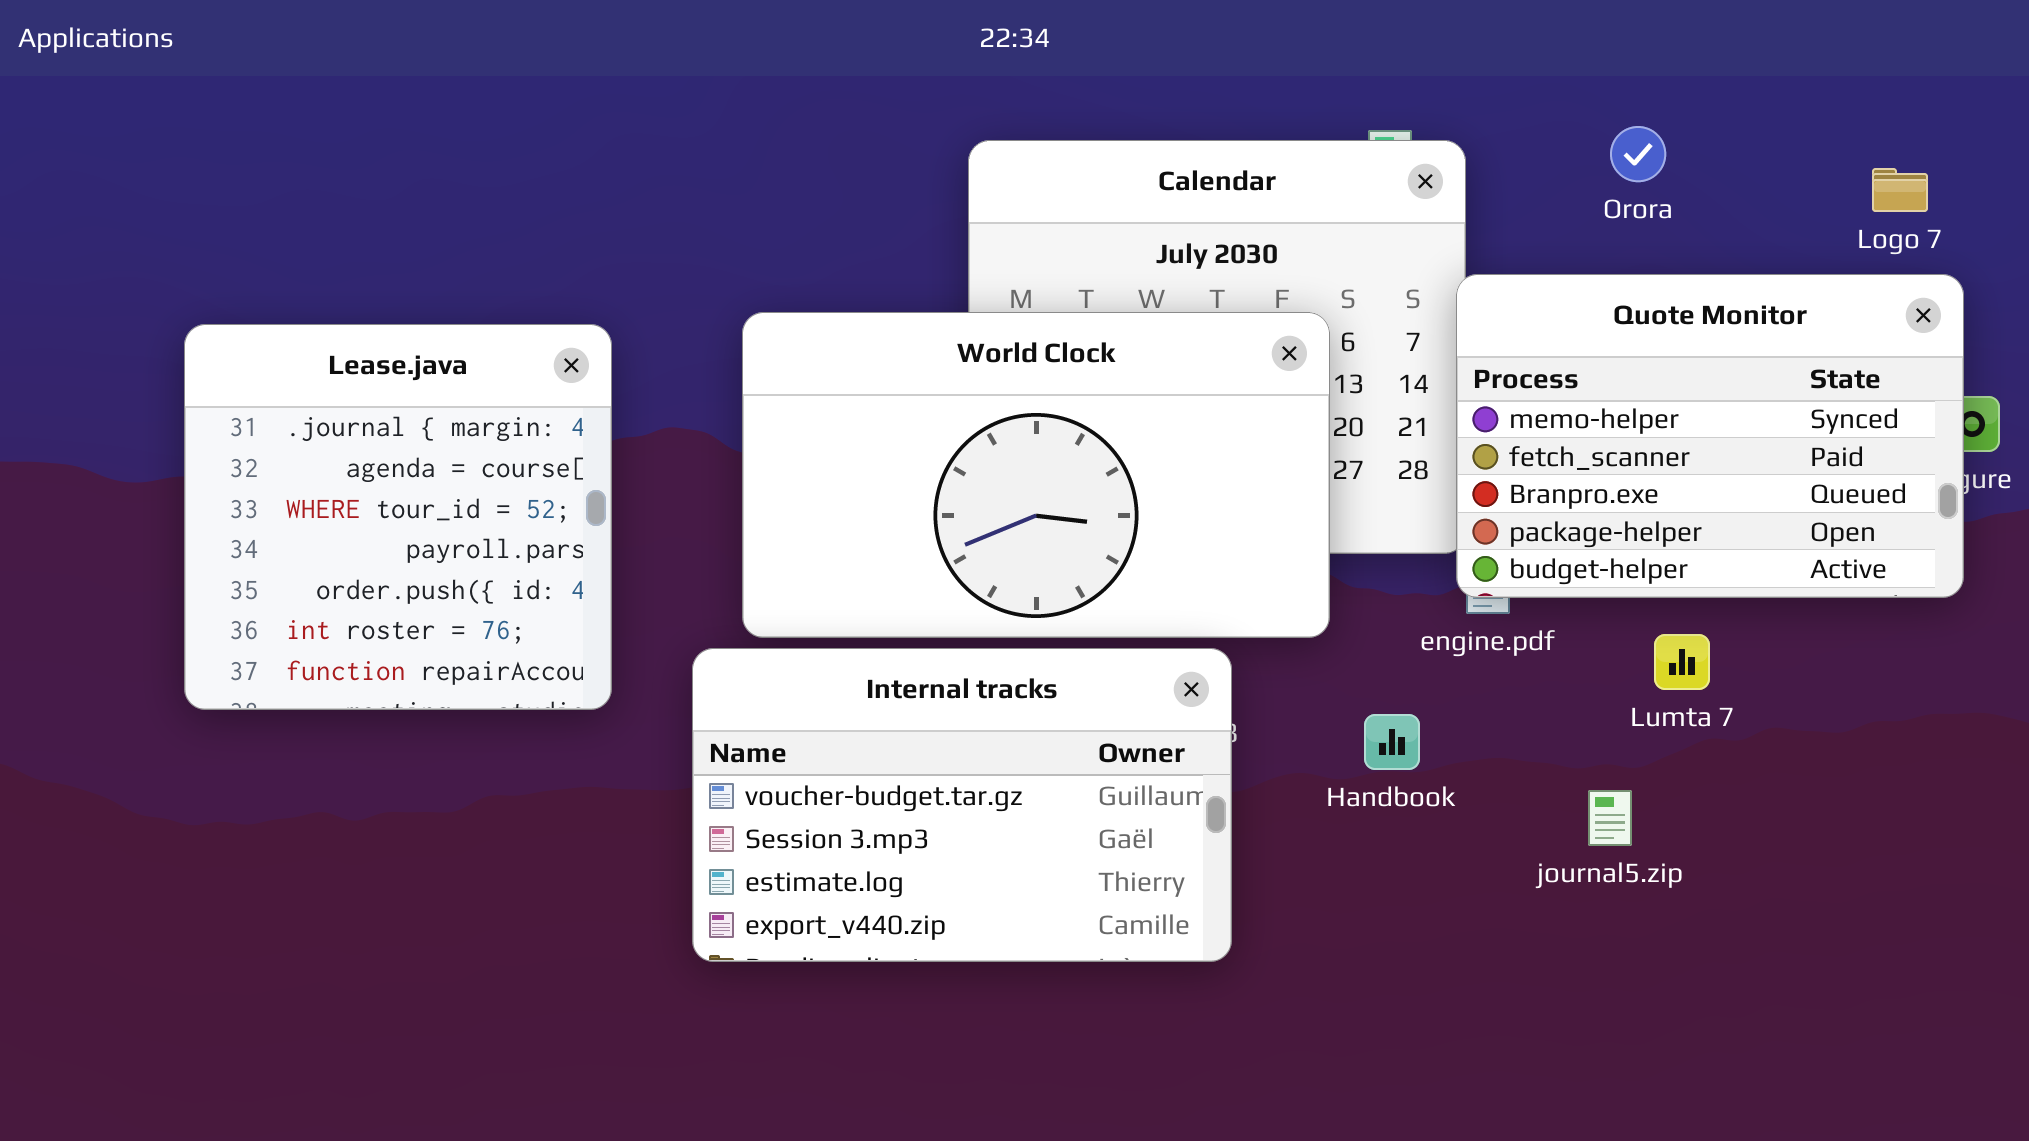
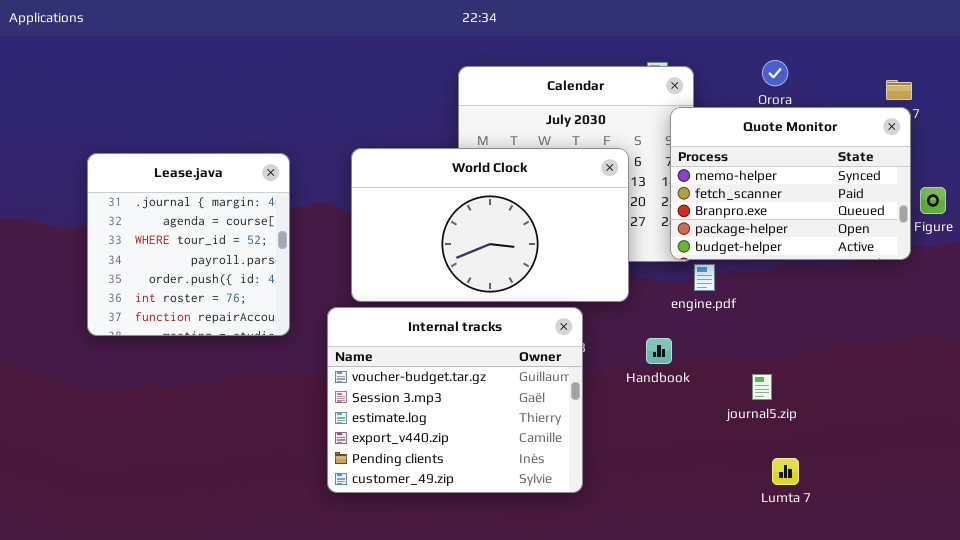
Quote Monitor: [1456,274,1964,598] -> [670,107,911,260], moved
Lumta 7: [1654,634,1710,690] -> [772,458,799,485], moved
Internal tracks: [692,648,1232,962] -> [327,307,583,493], resized

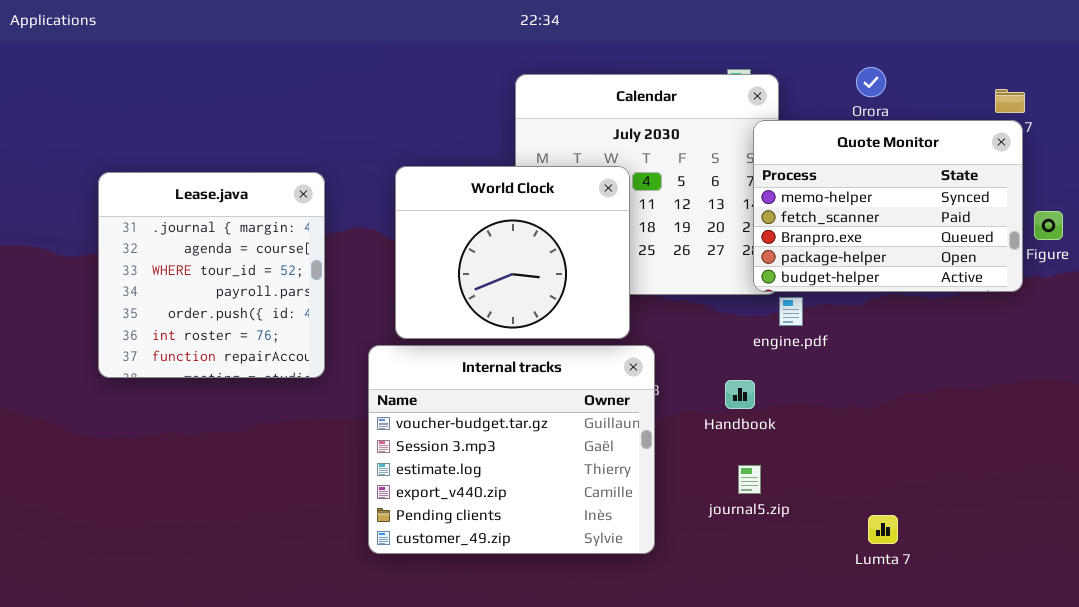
World Clock: [351,148,629,302] -> [395,166,630,339], resized
journal5.zip: [752,374,772,400] -> [738,465,761,494], moved

